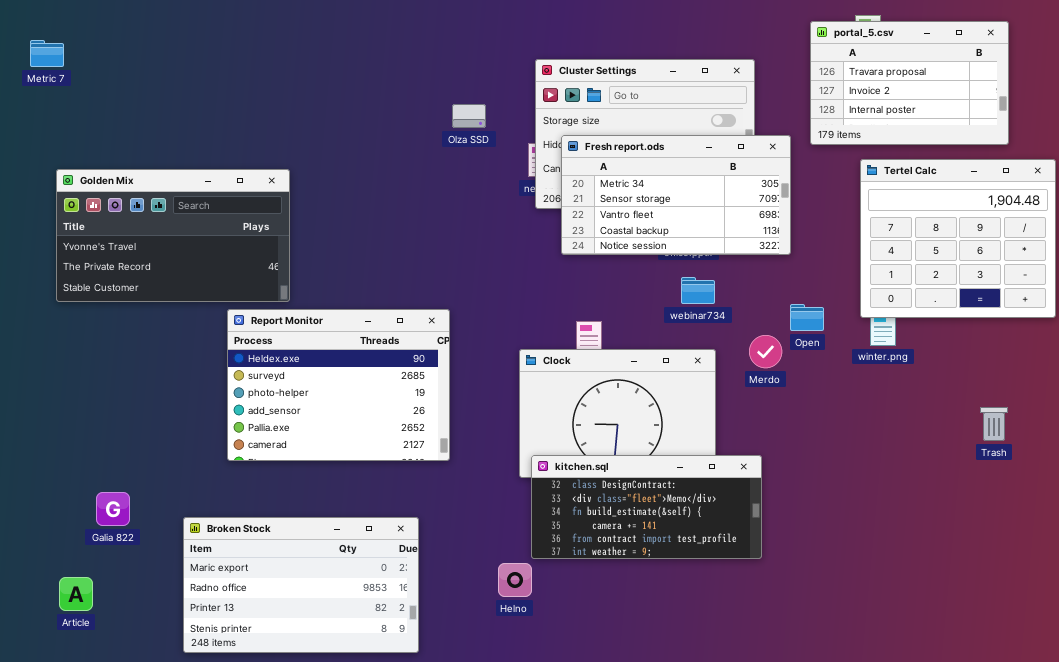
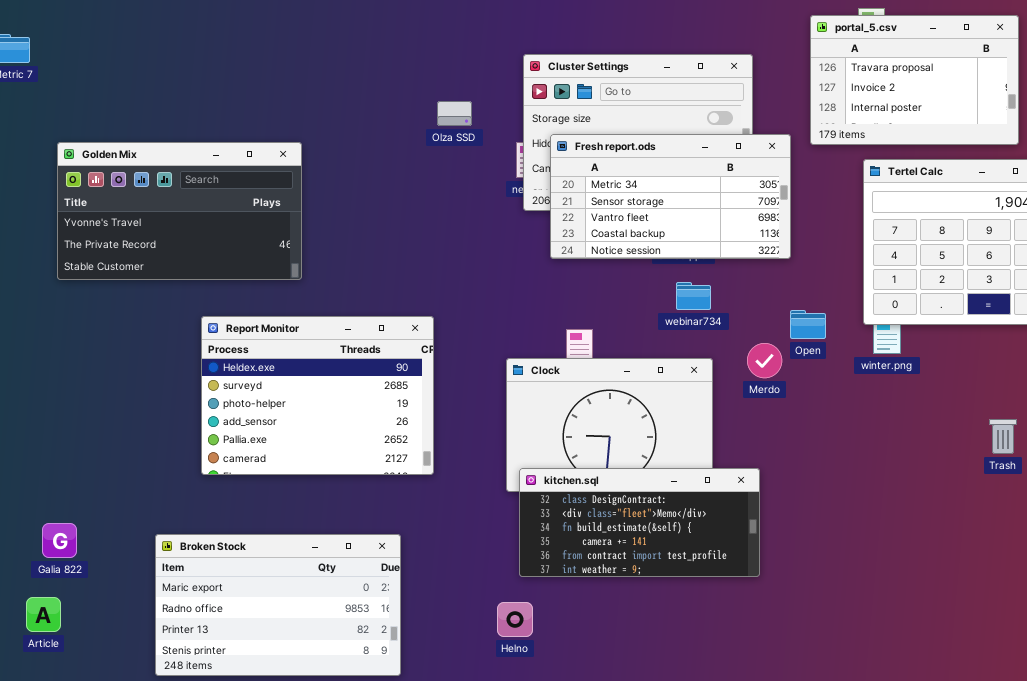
Golden Mix: [56,169,290,302] -> [57,142,302,280], moved
Galia 822: [96,492,130,526] -> [42,523,77,558], moved
Helno: [498,563,532,597] -> [497,602,533,637], moved

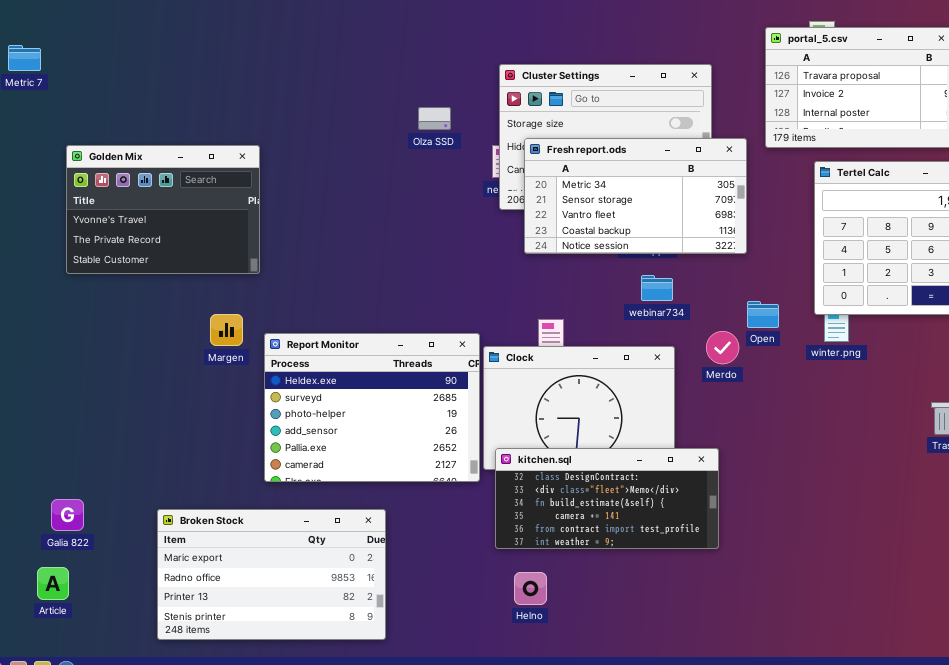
Golden Mix: [57,142,302,280] -> [66,145,260,274], resized
Report Monitor: [201,316,434,475] -> [264,333,480,482], moved
Helno: [497,602,533,637] -> [514,572,547,605], moved

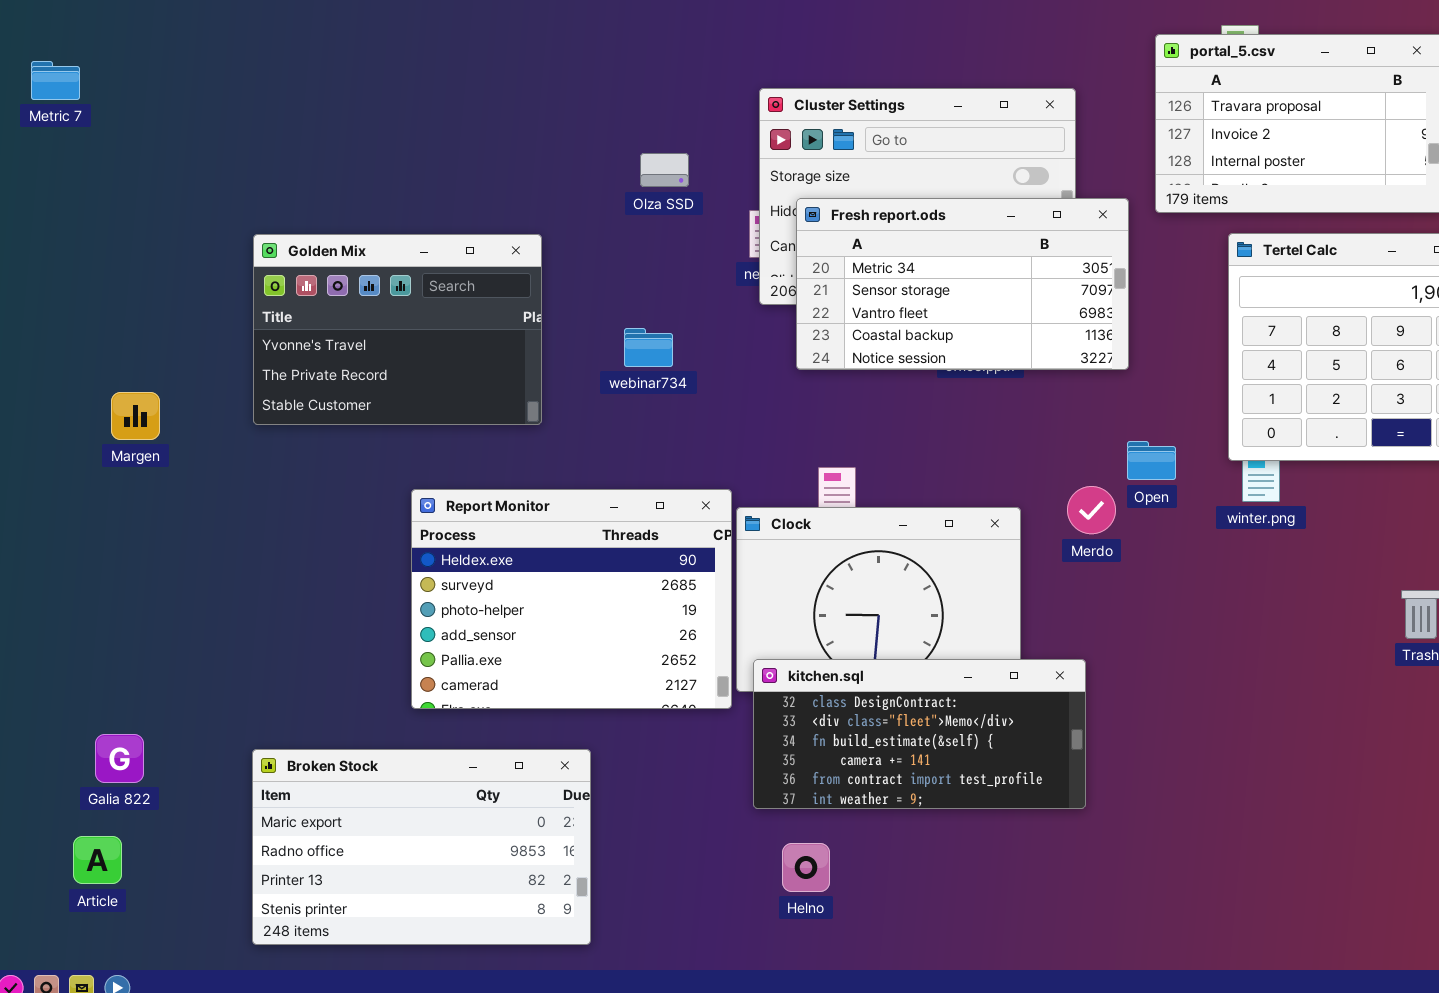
Golden Mix: [66,145,260,274] -> [253,234,542,425], moved
webinar734: [641,275,673,301] -> [624,328,673,367], moved
Margen: [210,314,243,346] -> [111,392,160,440], moved

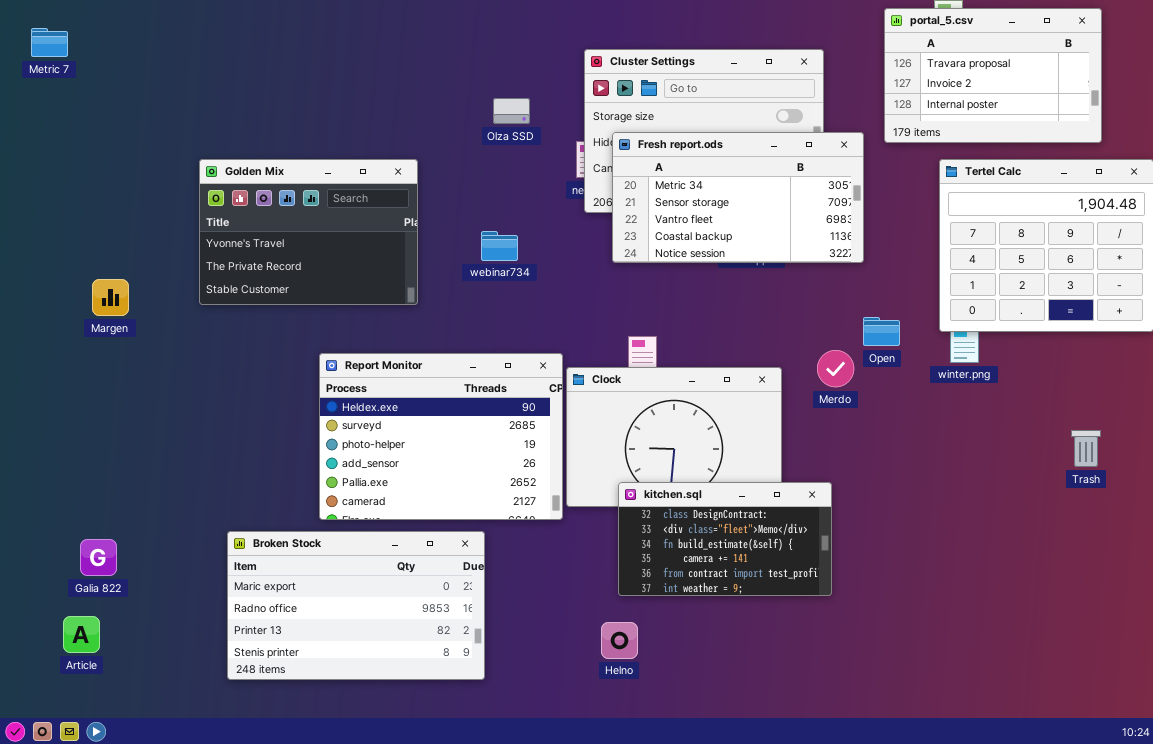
kitchen.sql: [753,659,1086,809] -> [618,482,832,596], resized
Broken Stock: [252,749,591,945] -> [227,531,485,680], moved

